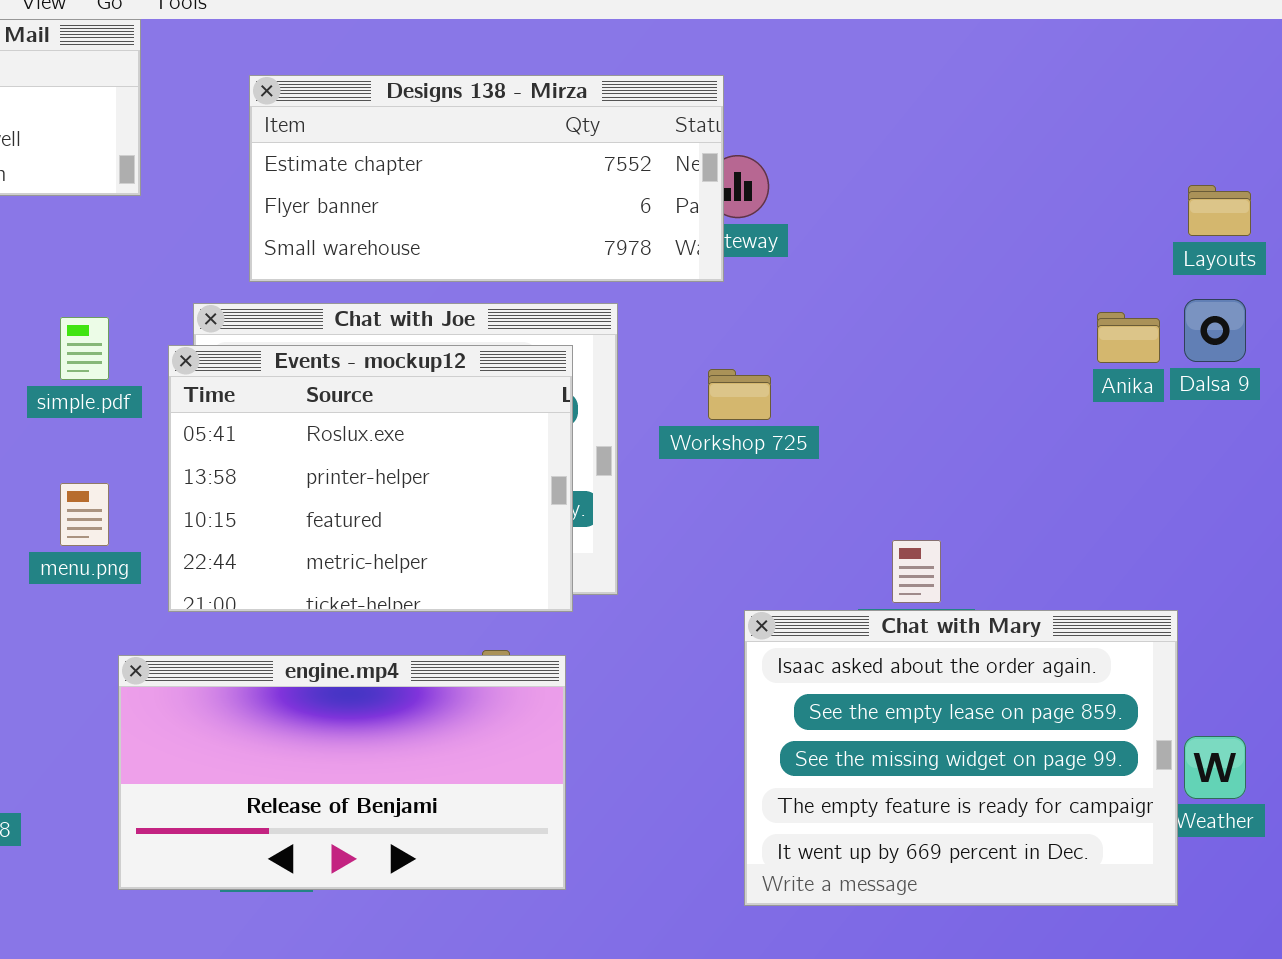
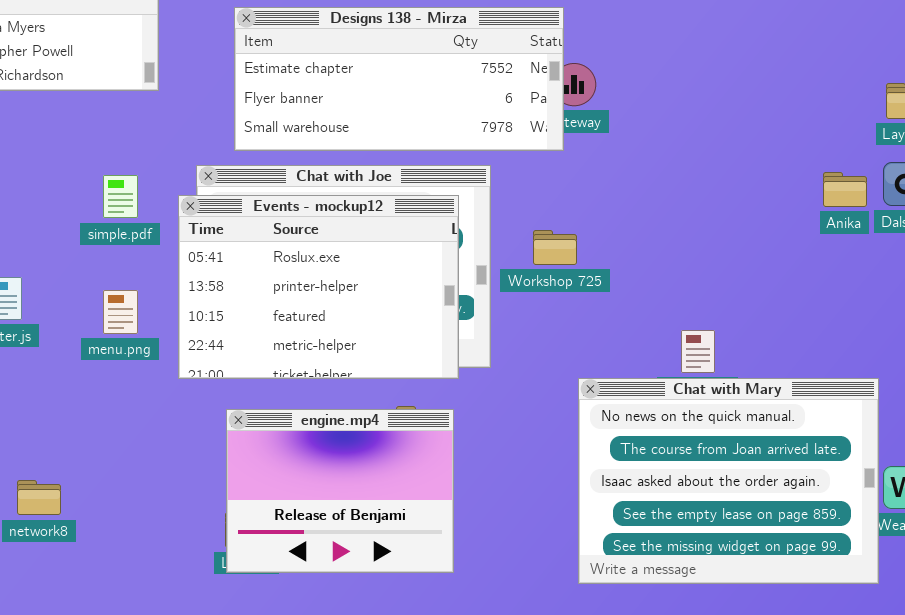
Workshop 725: [708,369,771,420] -> [533,230,577,265], moved
Chat with Mary: [744,610,1178,906] -> [578,378,879,584], scrolled up 2 rows
engine.mp4: [118,655,566,890] -> [226,409,454,573], resized

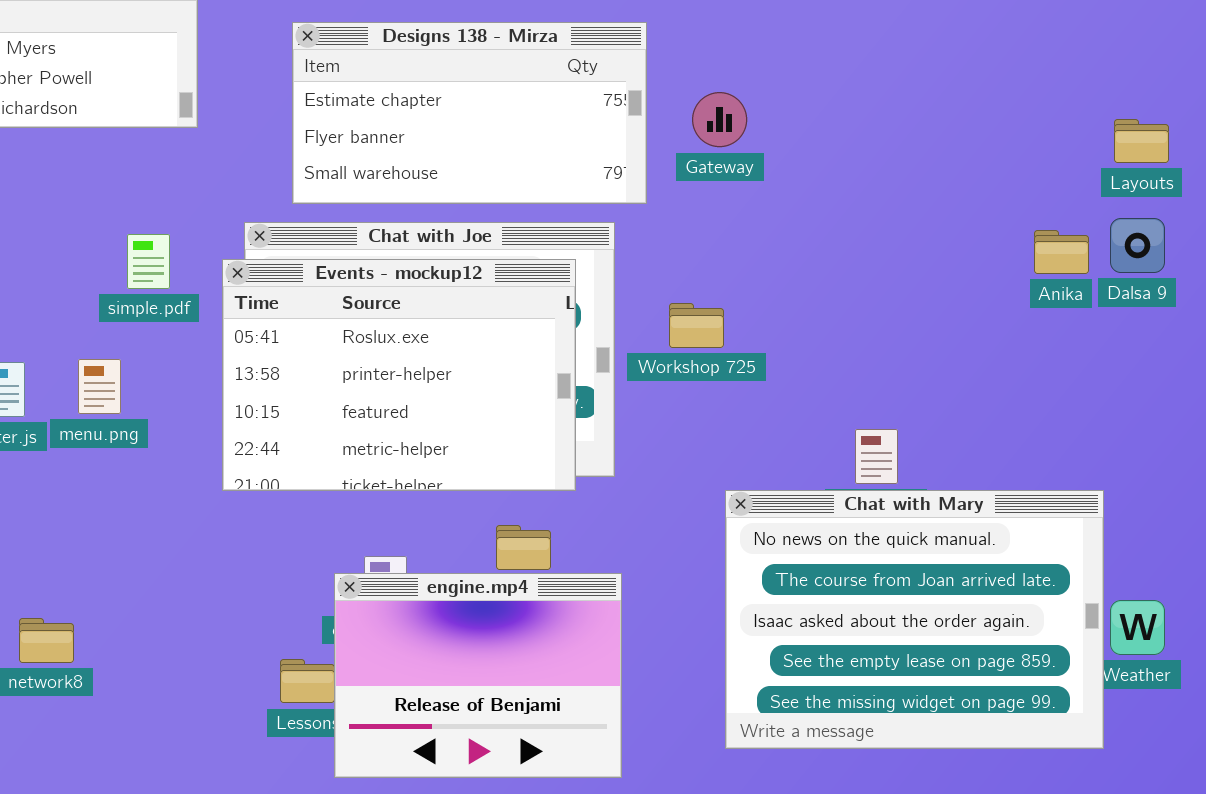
Designs 138 - Mirza: [234,7,564,151] -> [292,22,647,204], resized
menu.png: [103,290,138,334] -> [78,359,121,414], moved
engine.mp4: [226,409,454,573] -> [334,573,622,778], moved

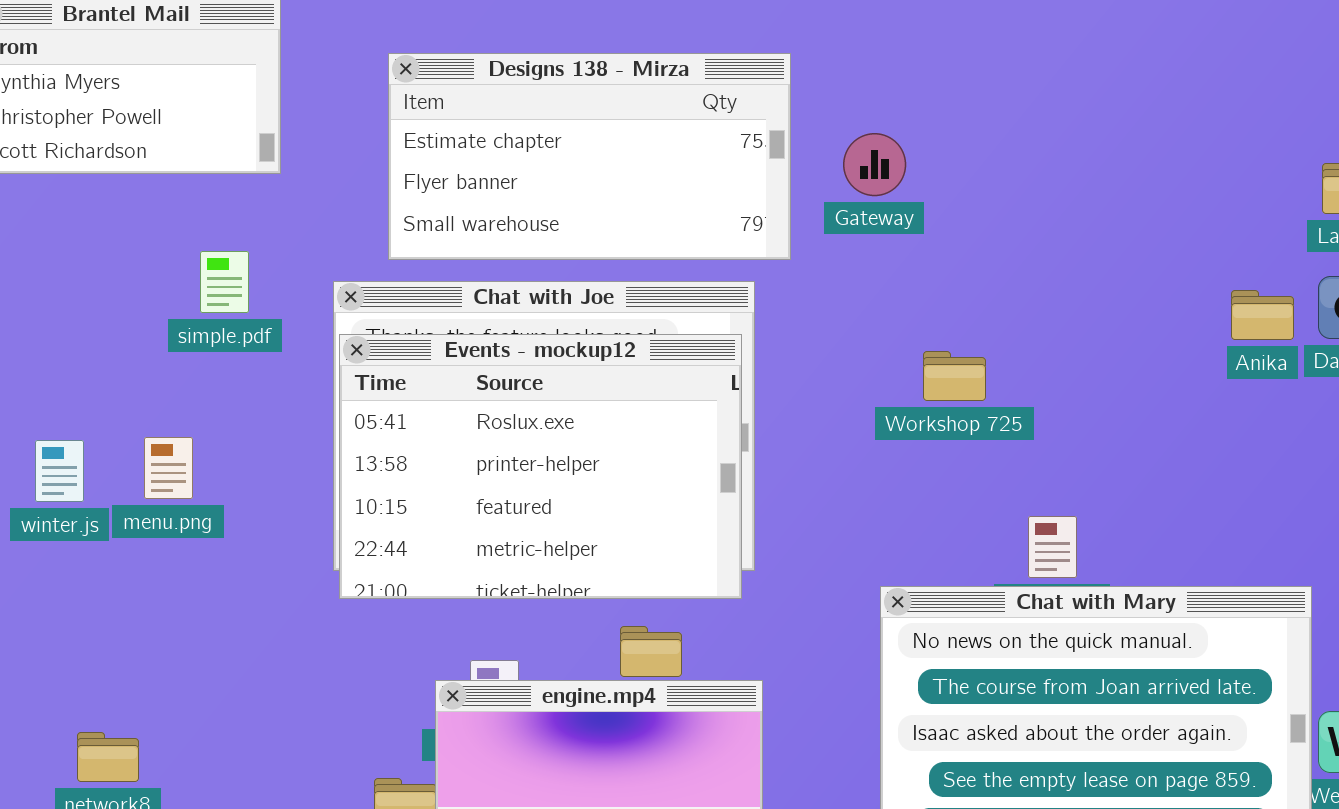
simple.pdf: [127,234,170,289] -> [200,251,249,313], moved
Events - mockup12: [222,259,576,491] -> [339,334,742,599], moved
Workshop 725: [669,303,724,348] -> [923,351,986,401], moved

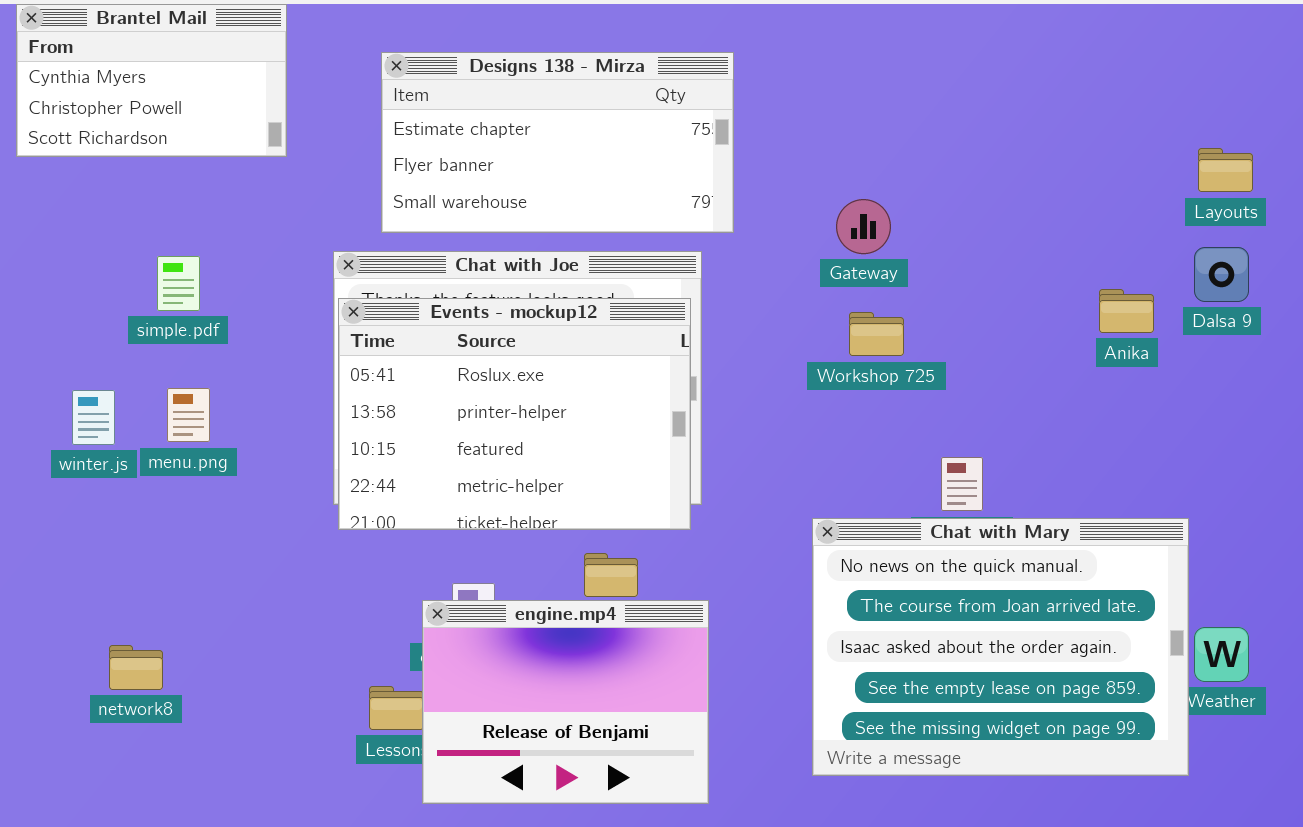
Gateway: [843,133,906,196] -> [836,199,891,254], moved
simple.pdf: [200,251,249,313] -> [157,256,200,311], moved
Anika: [1231,290,1294,340] -> [1099,289,1154,333], moved

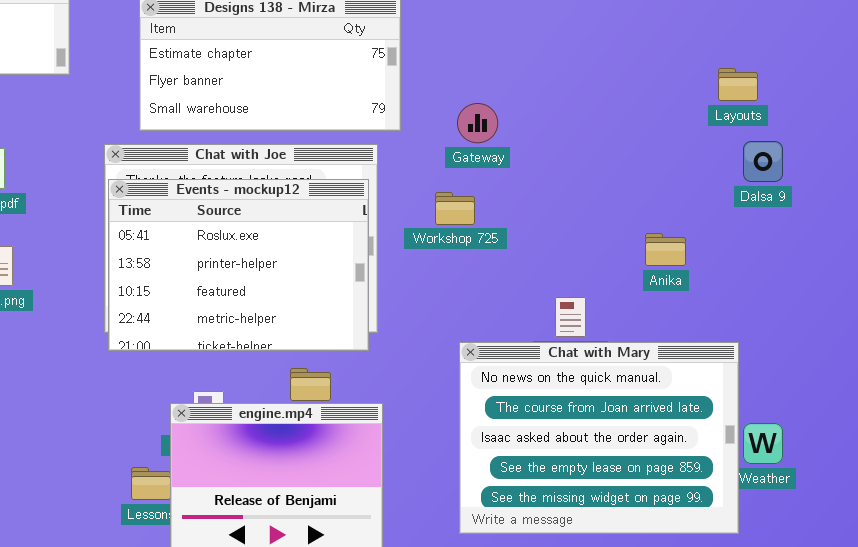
Layouts: [1198,148,1253,192] -> [718,68,758,101], moved
Gateway: [836,199,891,254] -> [457,103,498,143], moved
Anika: [1099,289,1154,333] -> [645,233,686,266], moved
Workshop 725: [849,312,904,356] -> [435,192,475,225], moved

